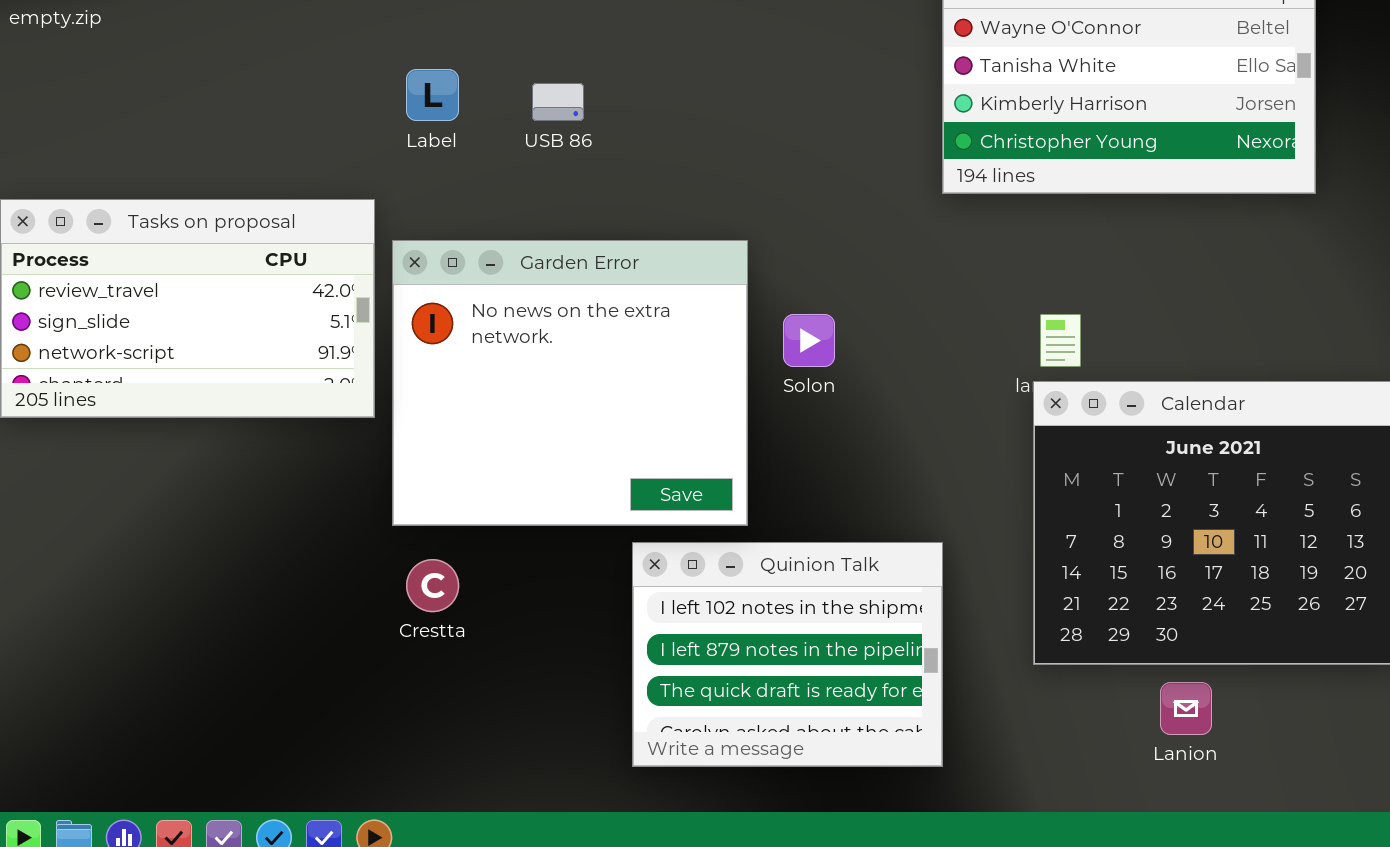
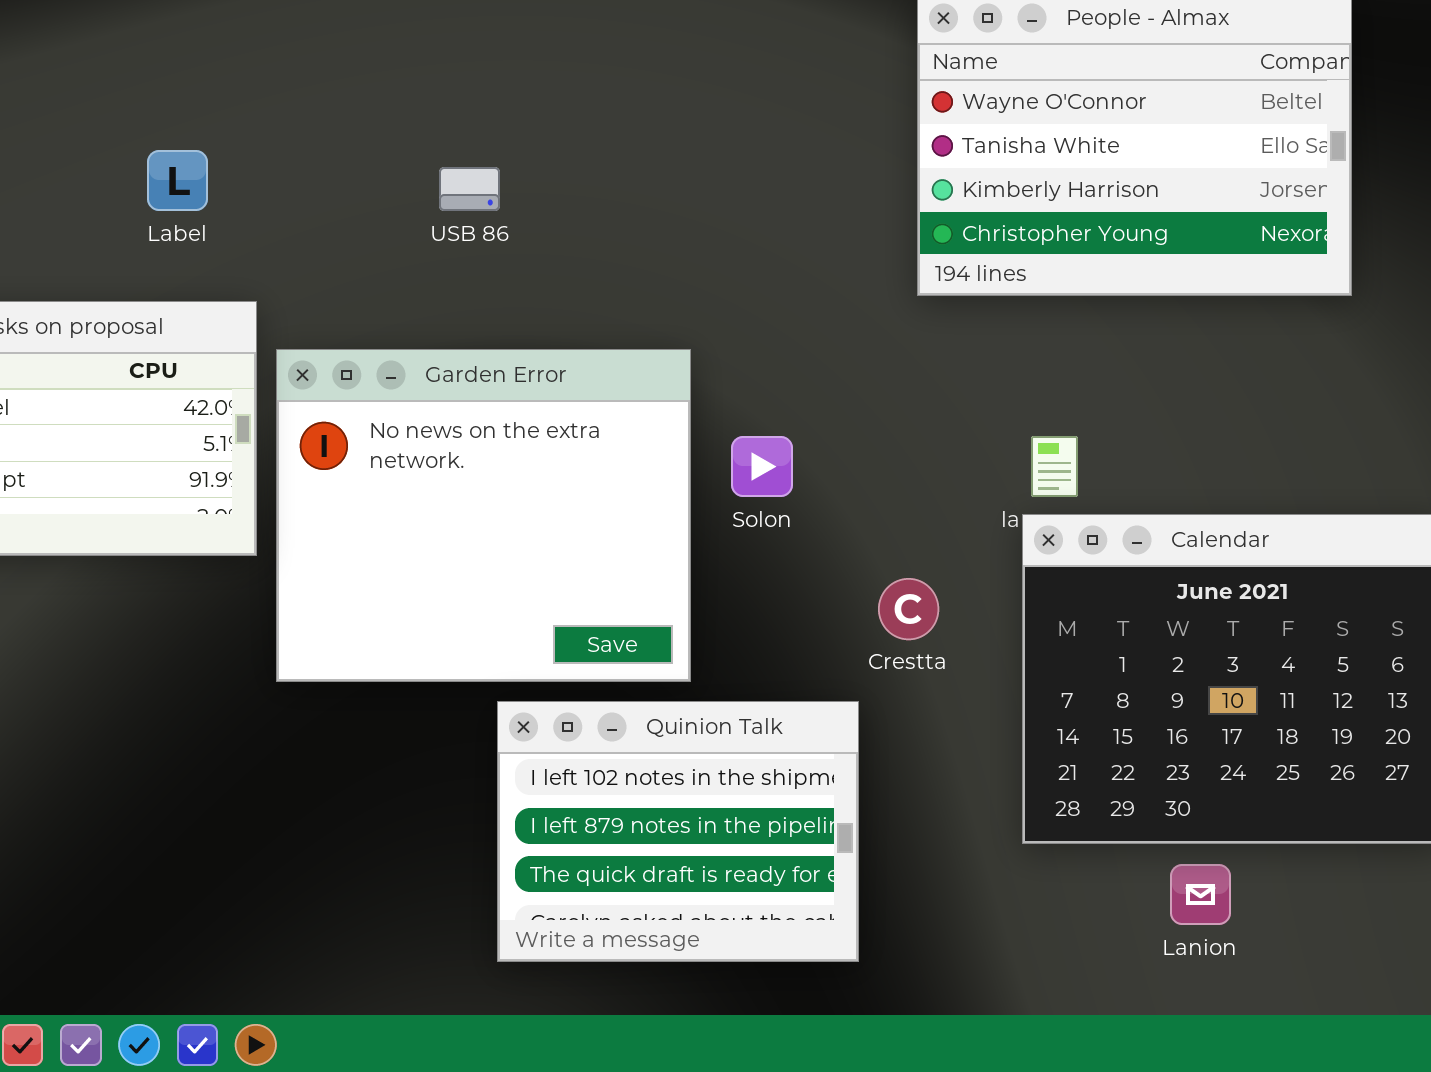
Label: [406,69,459,121] -> [147,150,208,211], moved
Quinion Talk: [632,542,943,767] -> [497,701,859,962], moved
Crestta: [406,559,459,612] -> [878,578,939,640], moved

